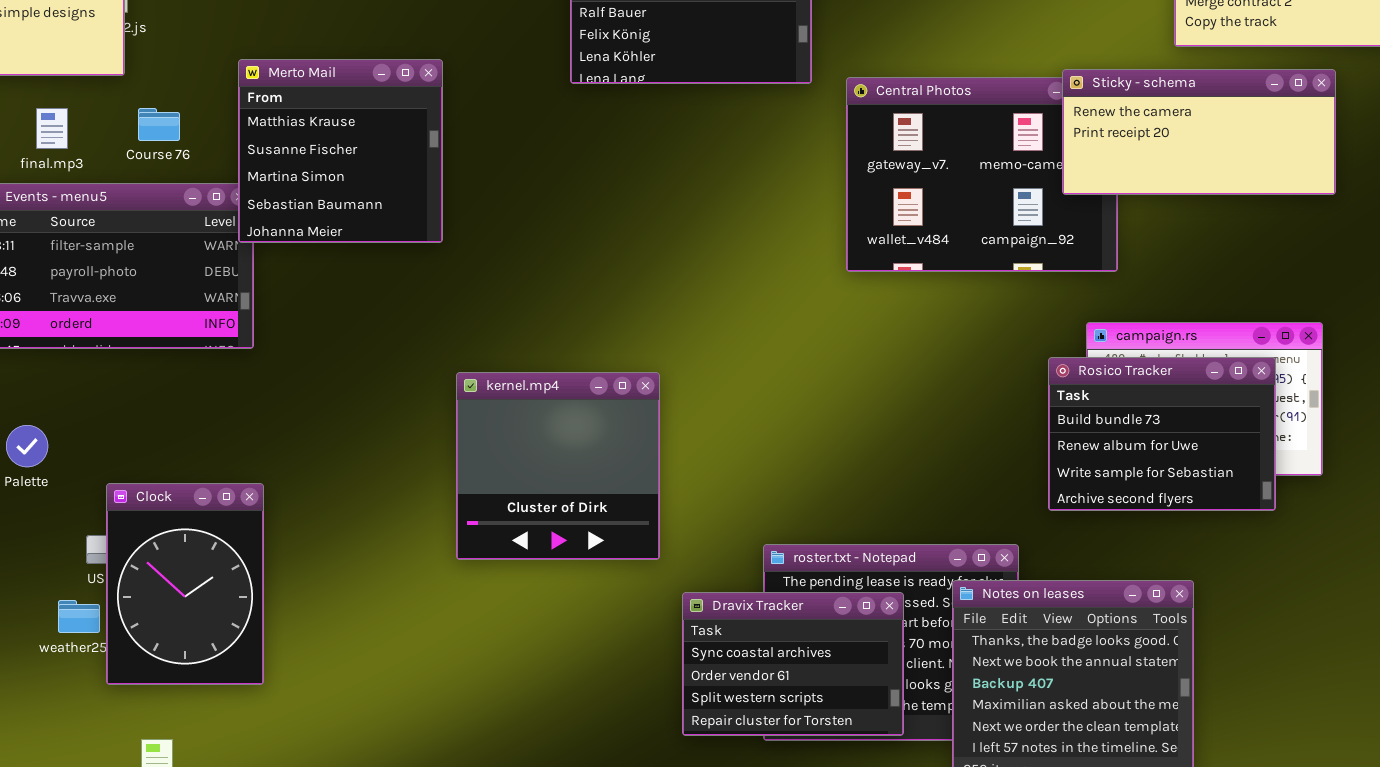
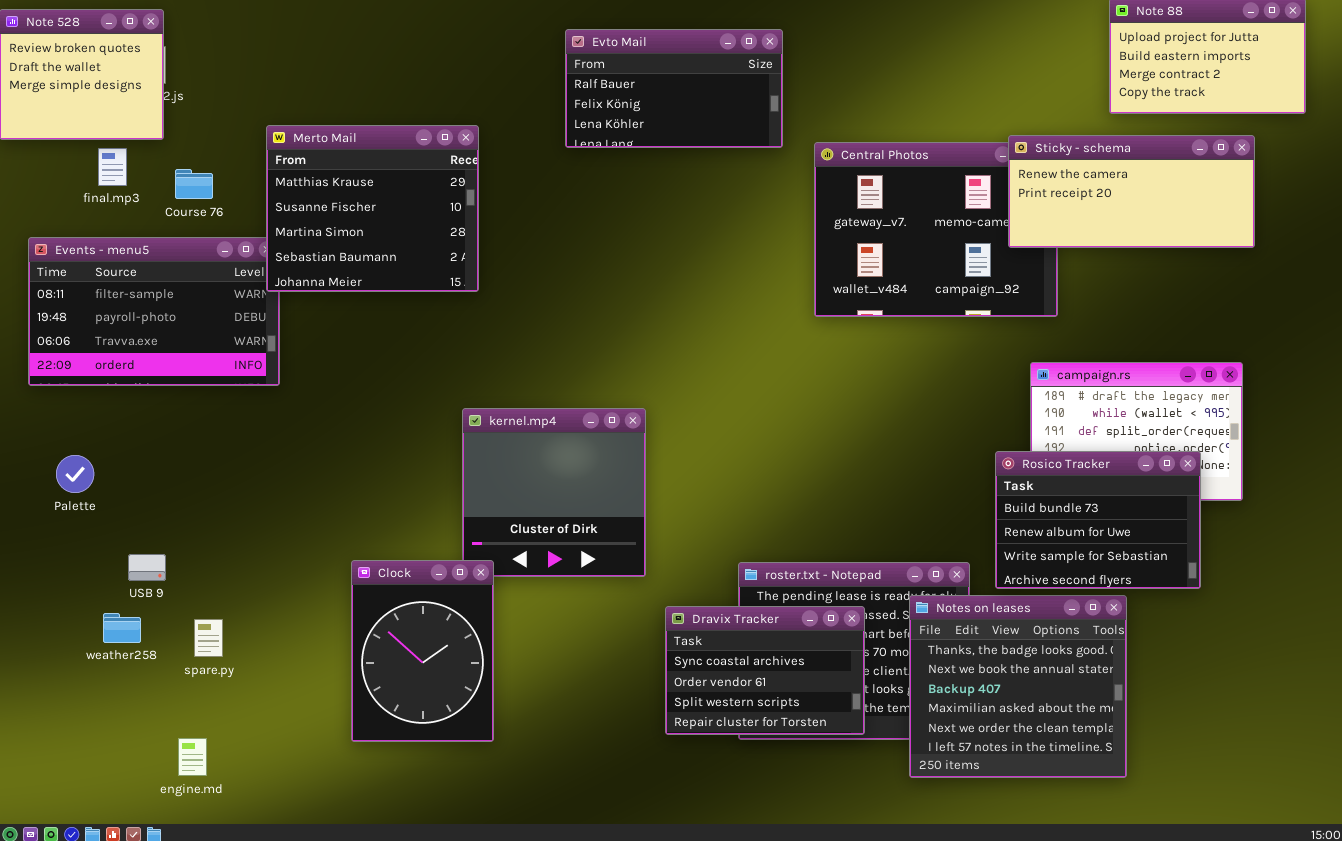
Merto Mail: [238,59,443,243] -> [266,125,479,292], resized
final.mp3: [36,108,68,149] -> [98,148,127,186], moved
Rosico Tracker: [1048,357,1276,511] -> [995,451,1201,589], moved
Clock: [106,483,264,685] -> [351,560,494,742], moved

